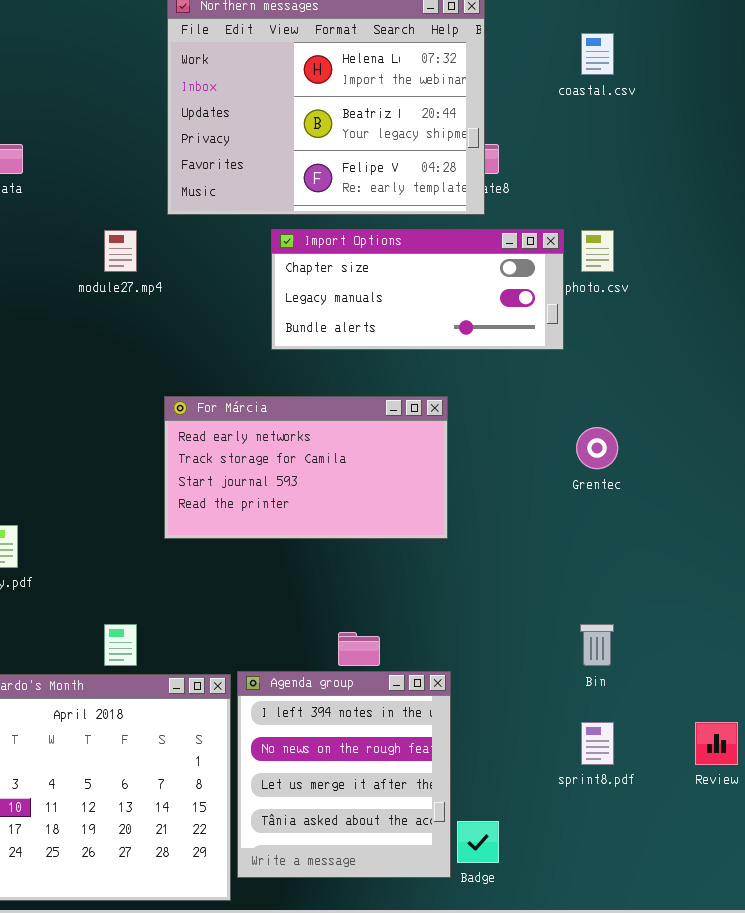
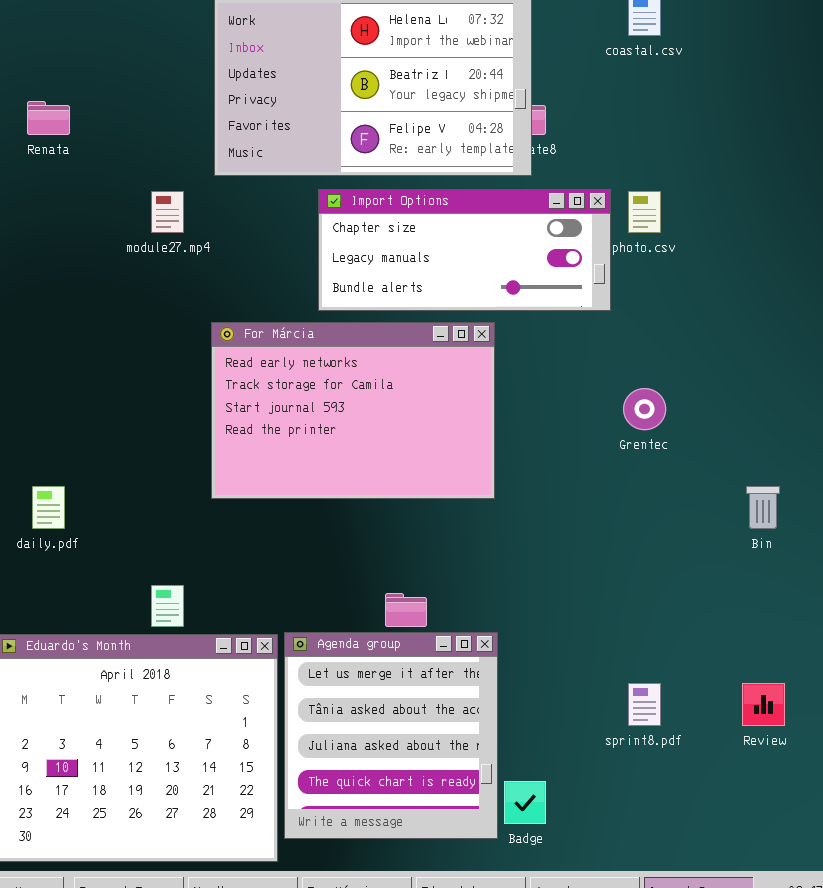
For Márcia: [164,396,448,539] -> [211,322,495,499], resized
Bin: [580,624,614,666] -> [746,486,780,529], moved
Agenda group: [237,671,451,878] -> [284,632,498,839], scrolled down 2 rows

